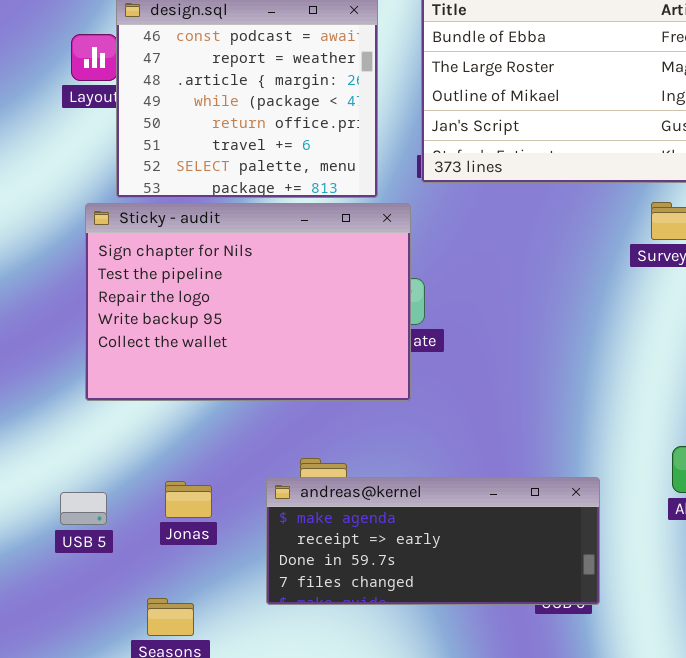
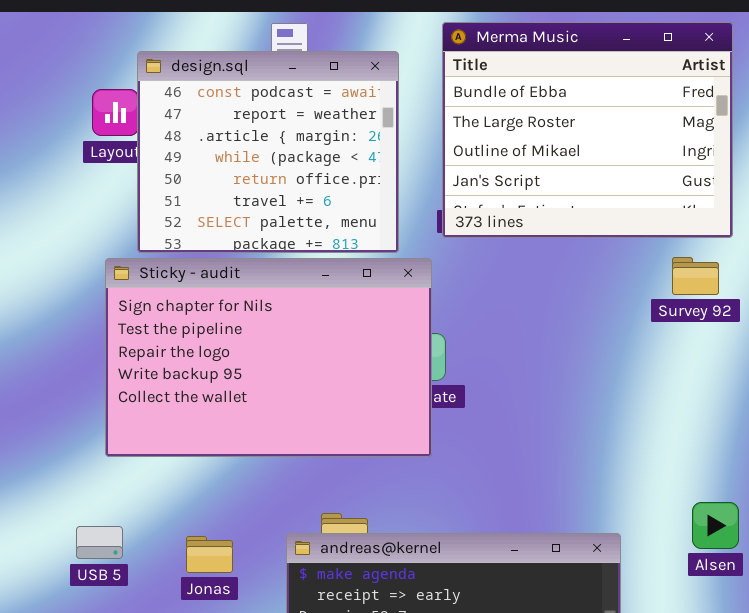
USB 5: [60,492,107,525] -> [76,526,123,559], moved

